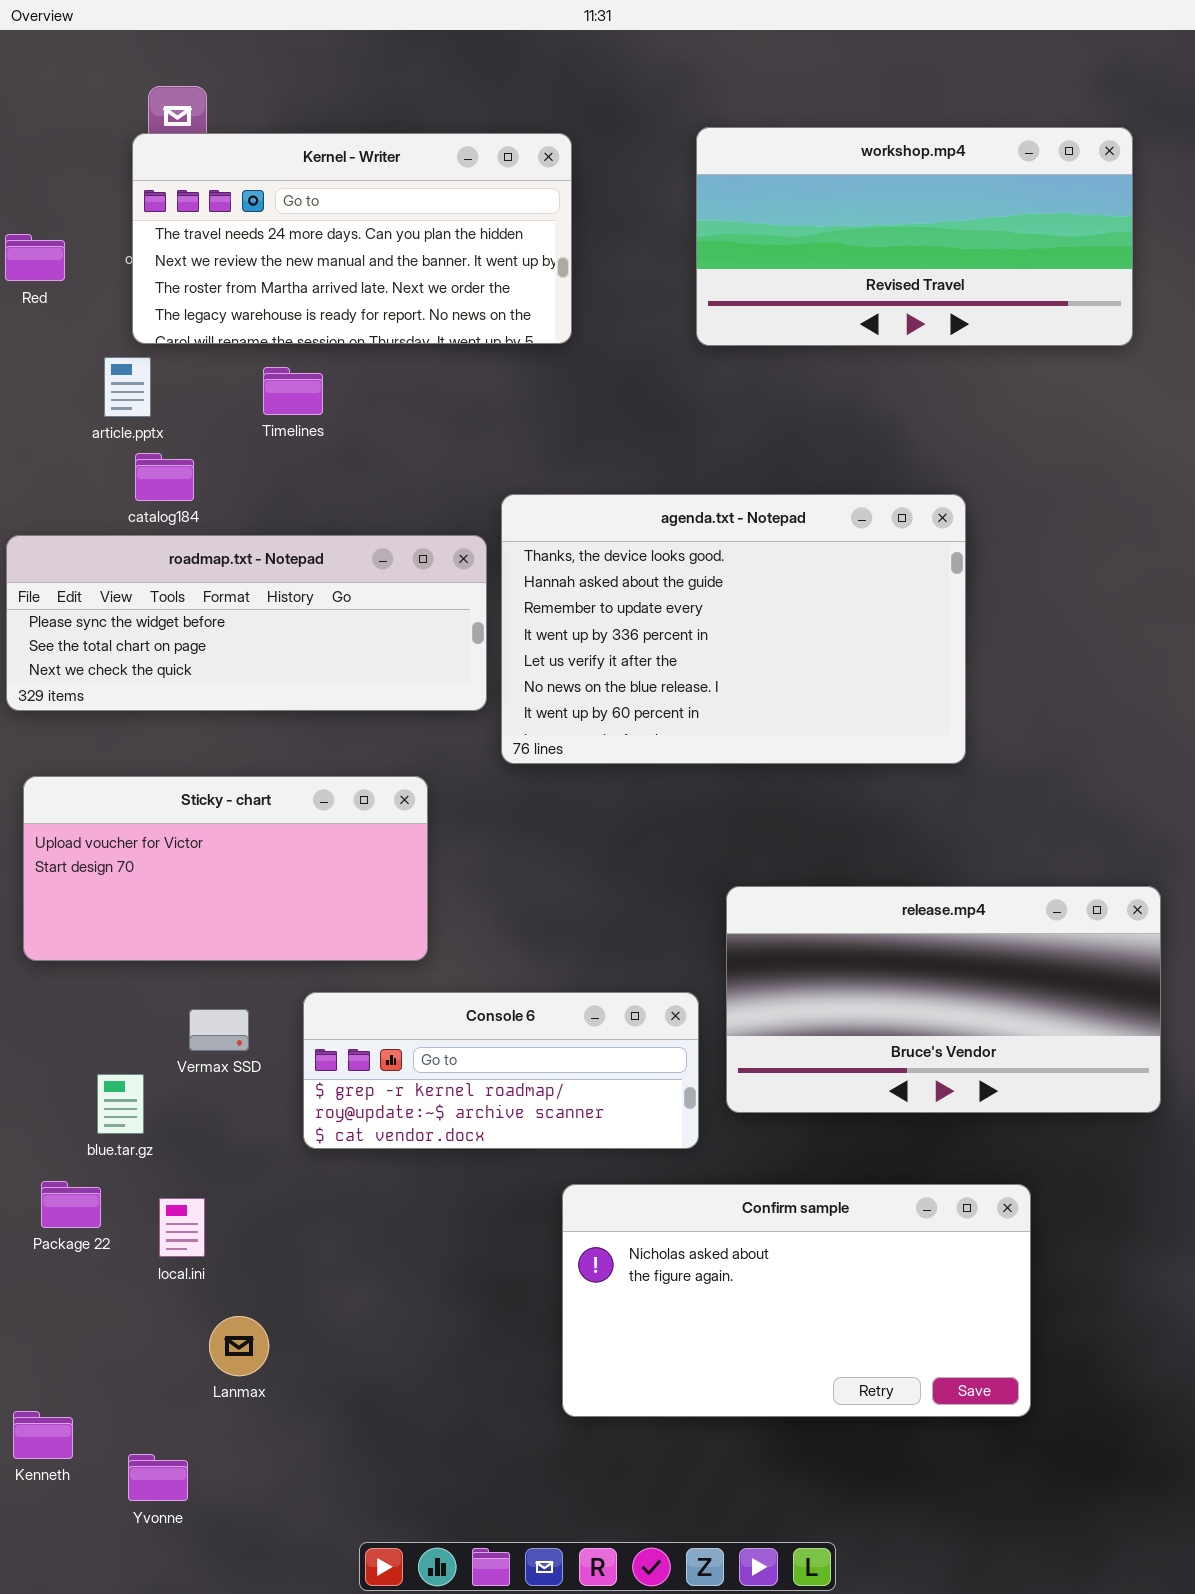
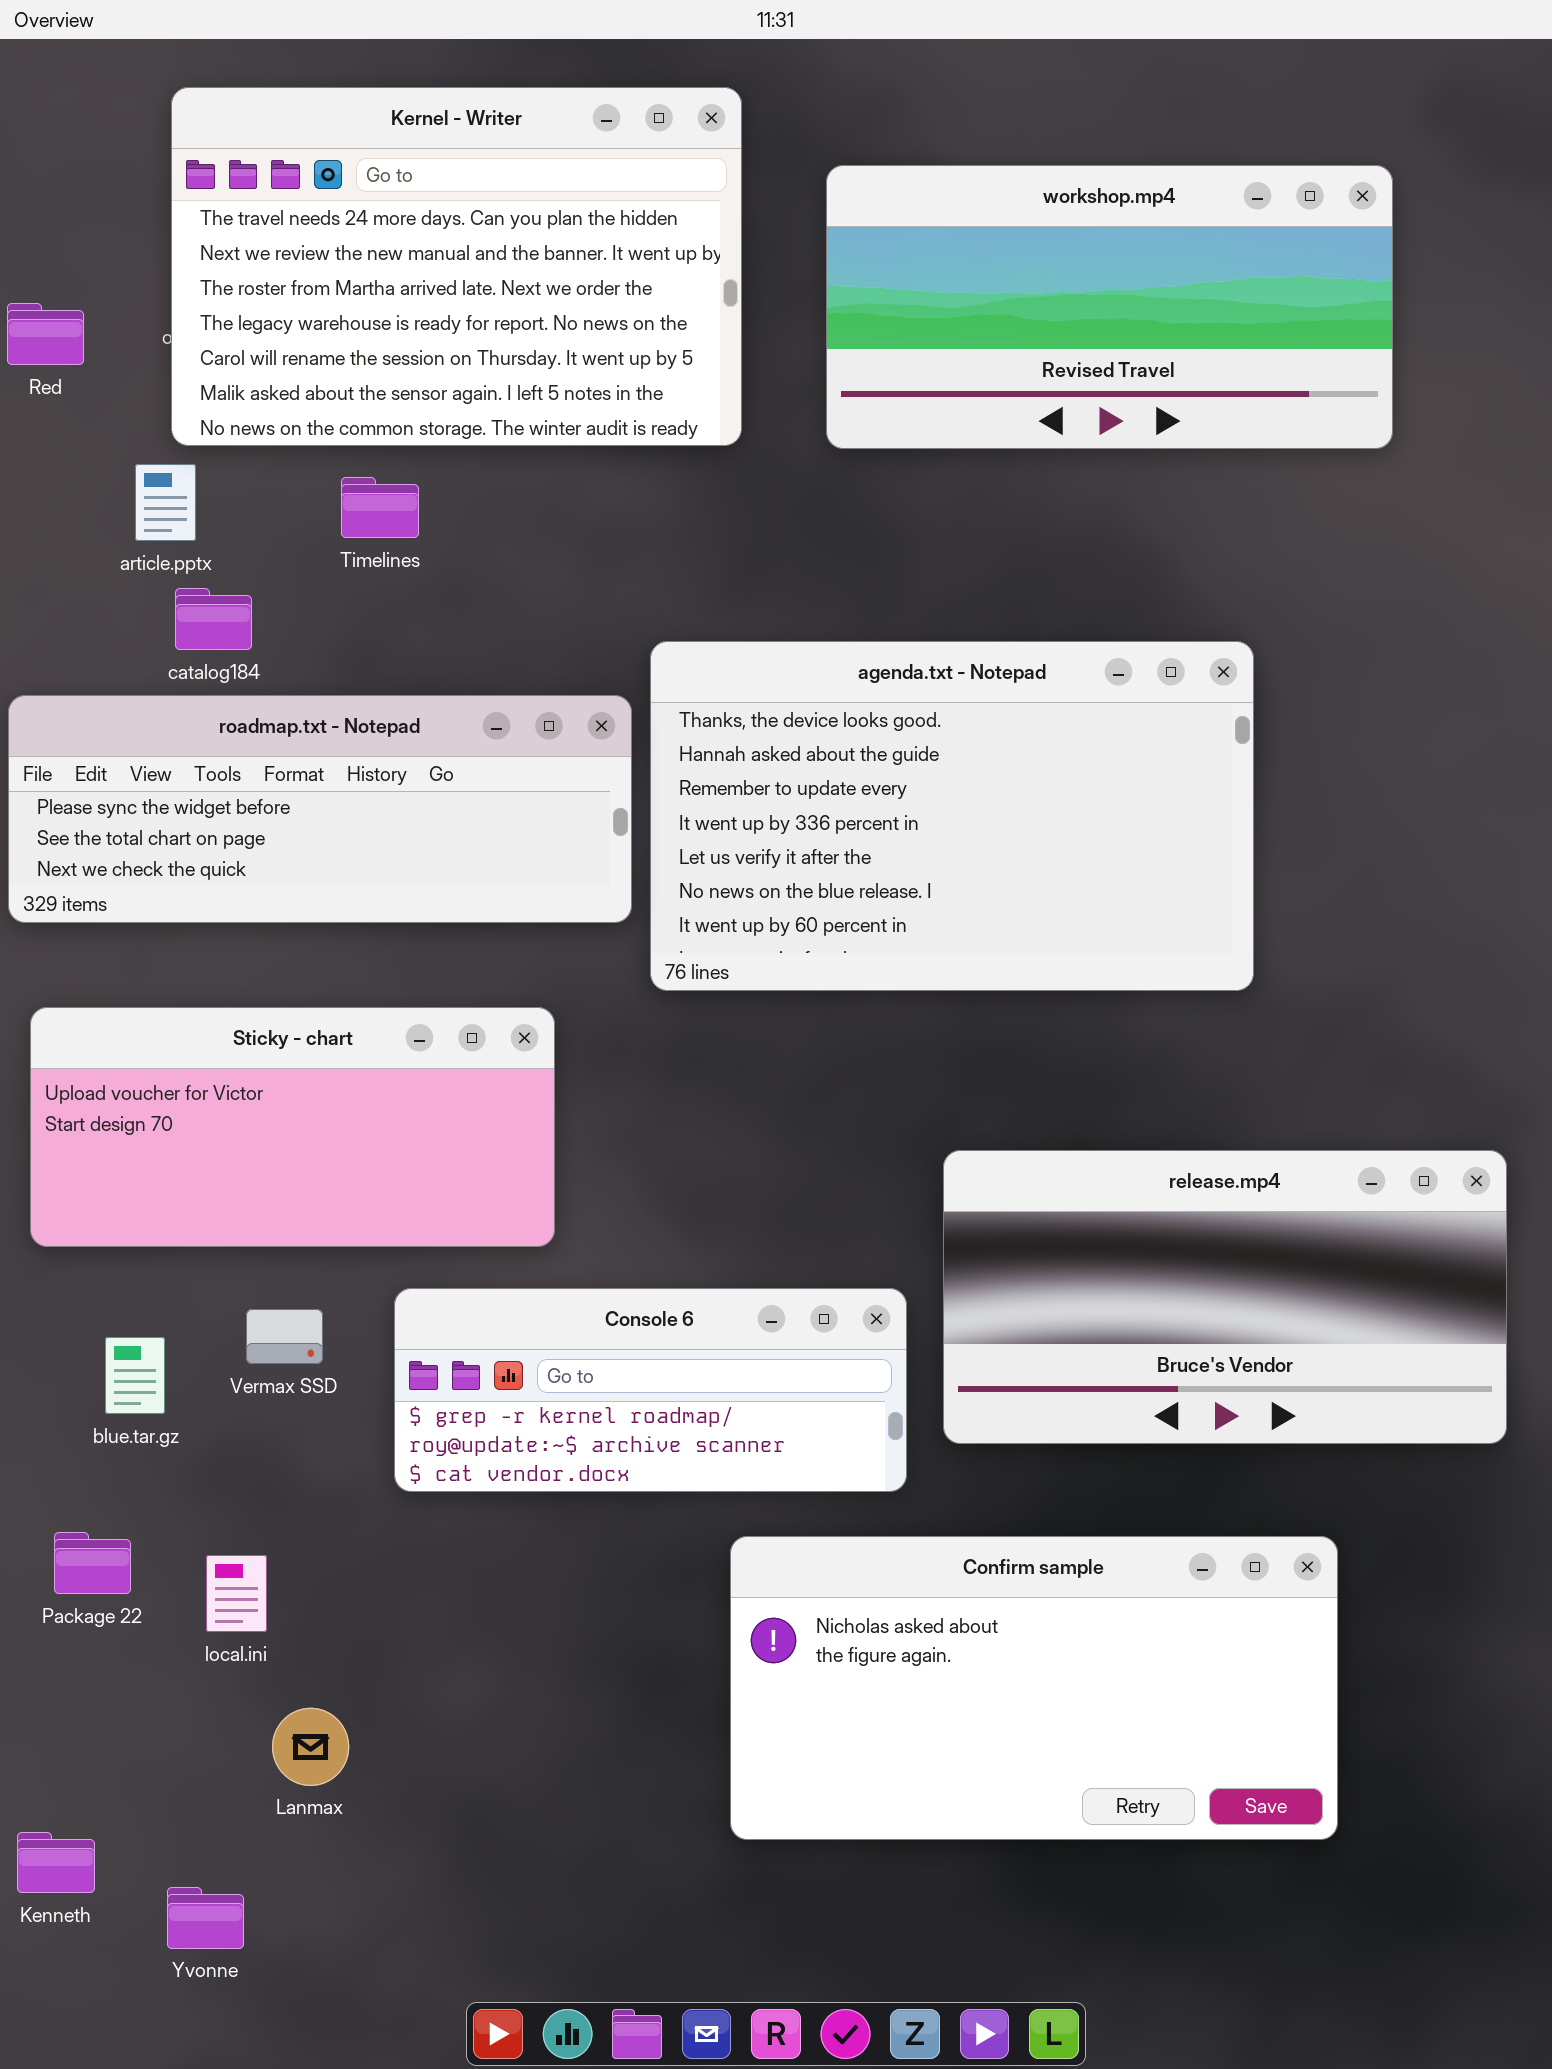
workshop.mp4: [696,127,1133,346] -> [826,165,1393,449], moved
Kernel - Writer: [132,133,572,344] -> [171,87,742,446], resized
blue.tar.gz: [97,1074,144,1134] -> [105,1337,165,1414], moved

